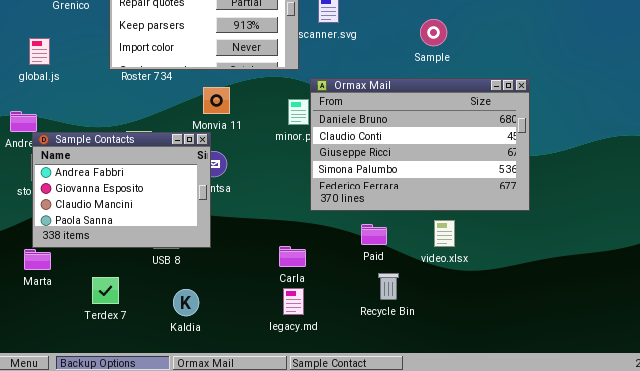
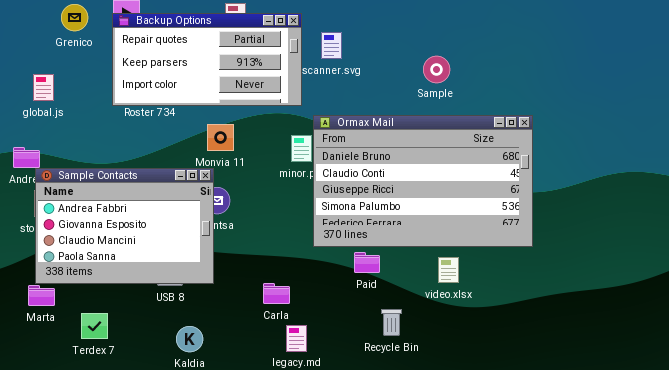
Paid: [361,224,387,245] -> [354,252,380,273], moved
Carla: [279,246,306,267] -> [263,283,290,304], moved
Terdex 7: [92,277,119,304] -> [81,313,108,339], moved

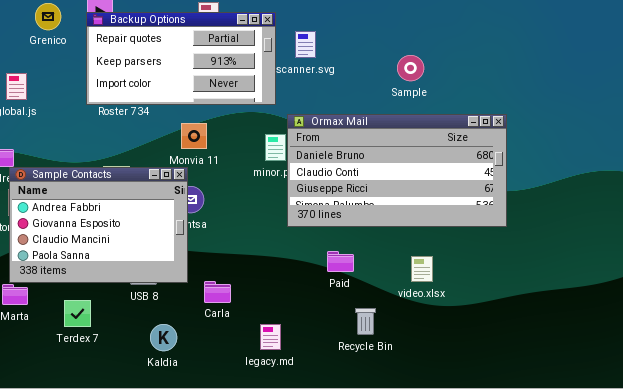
Ormax Mail: [313,115,533,247] -> [287,114,507,227], resized
Carla: [263,283,290,304] -> [204,281,231,303], moved
Terdex 7: [81,313,108,339] -> [64,300,91,327], moved

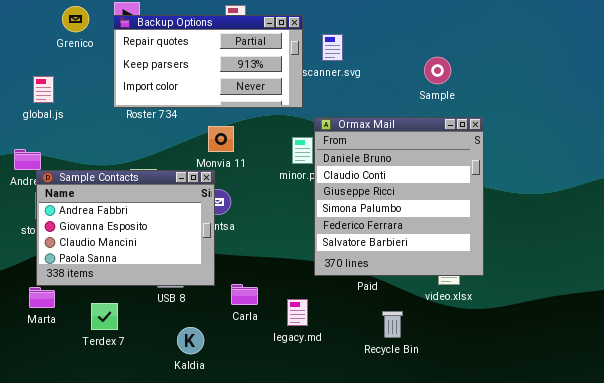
Ormax Mail: [287,114,507,227] -> [314,117,484,276], resized
legacy.md: [260,324,281,350] -> [287,299,308,326], moved

